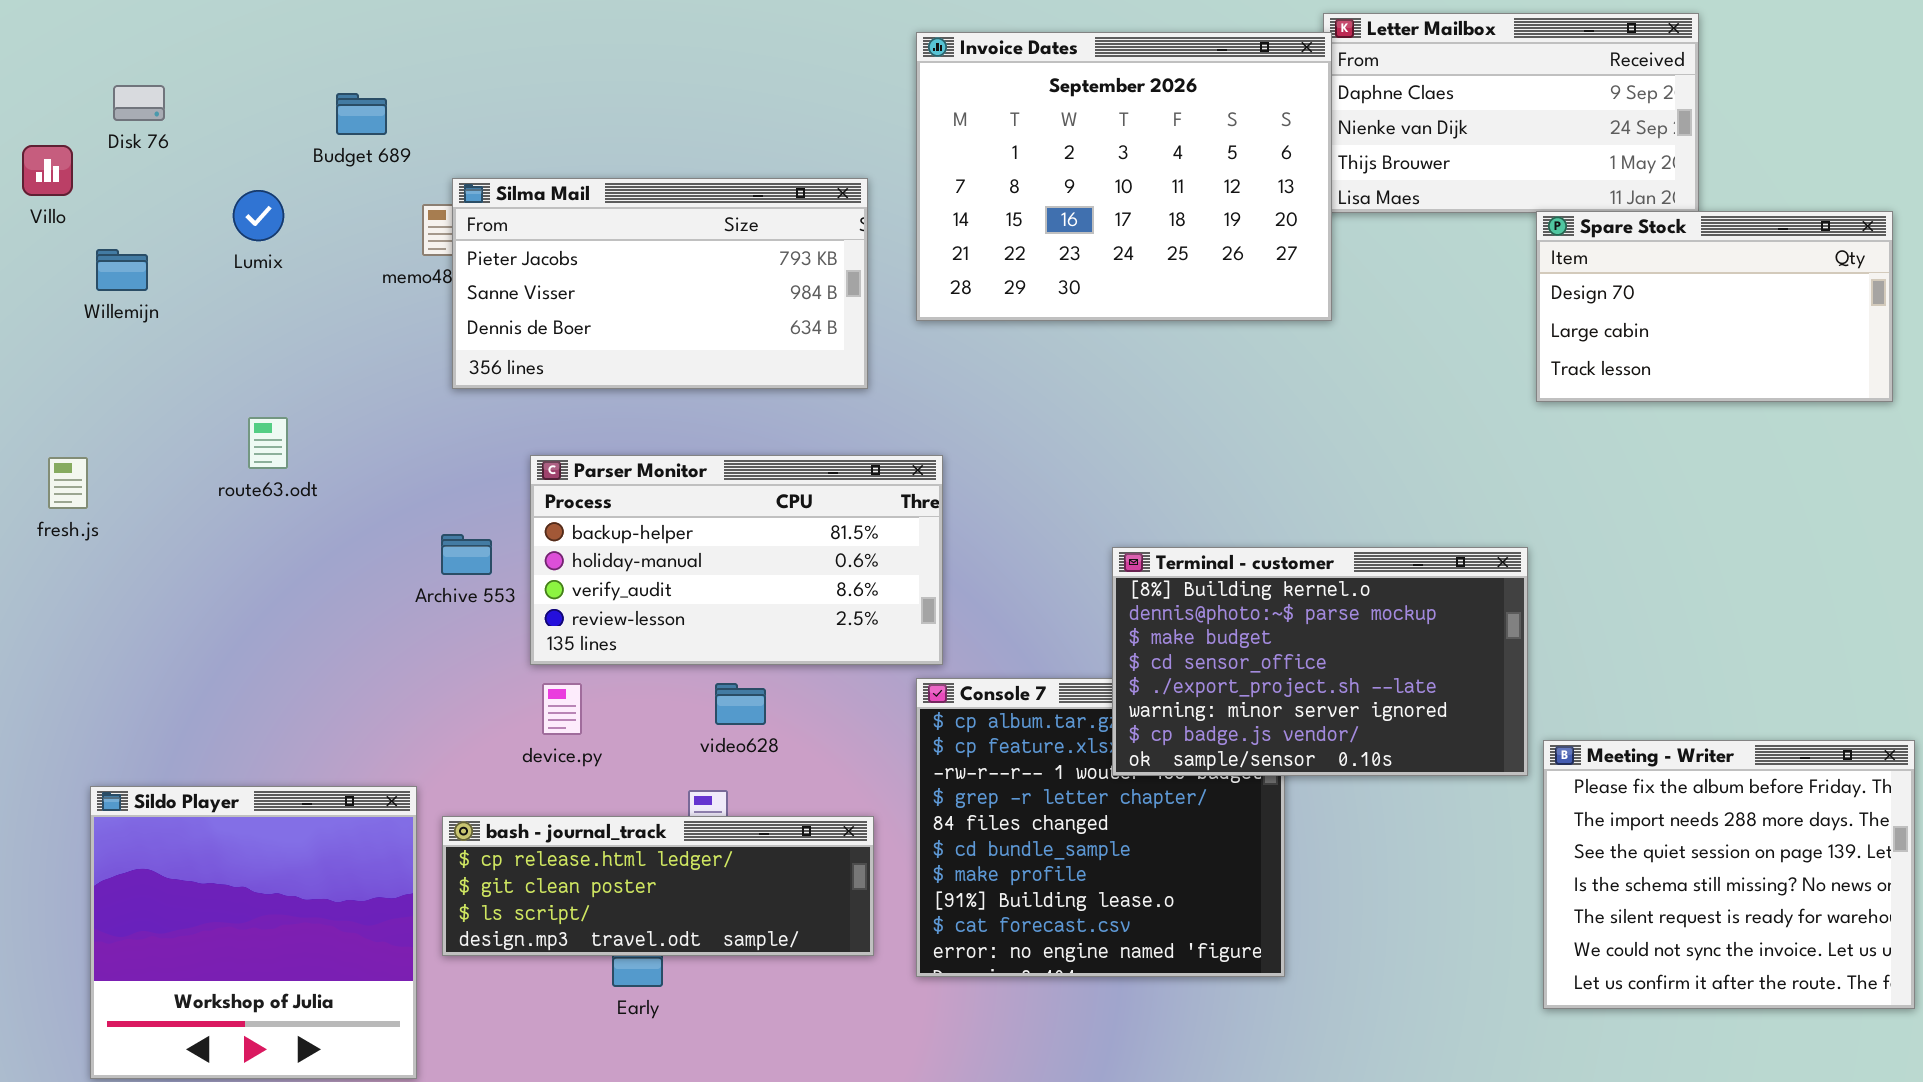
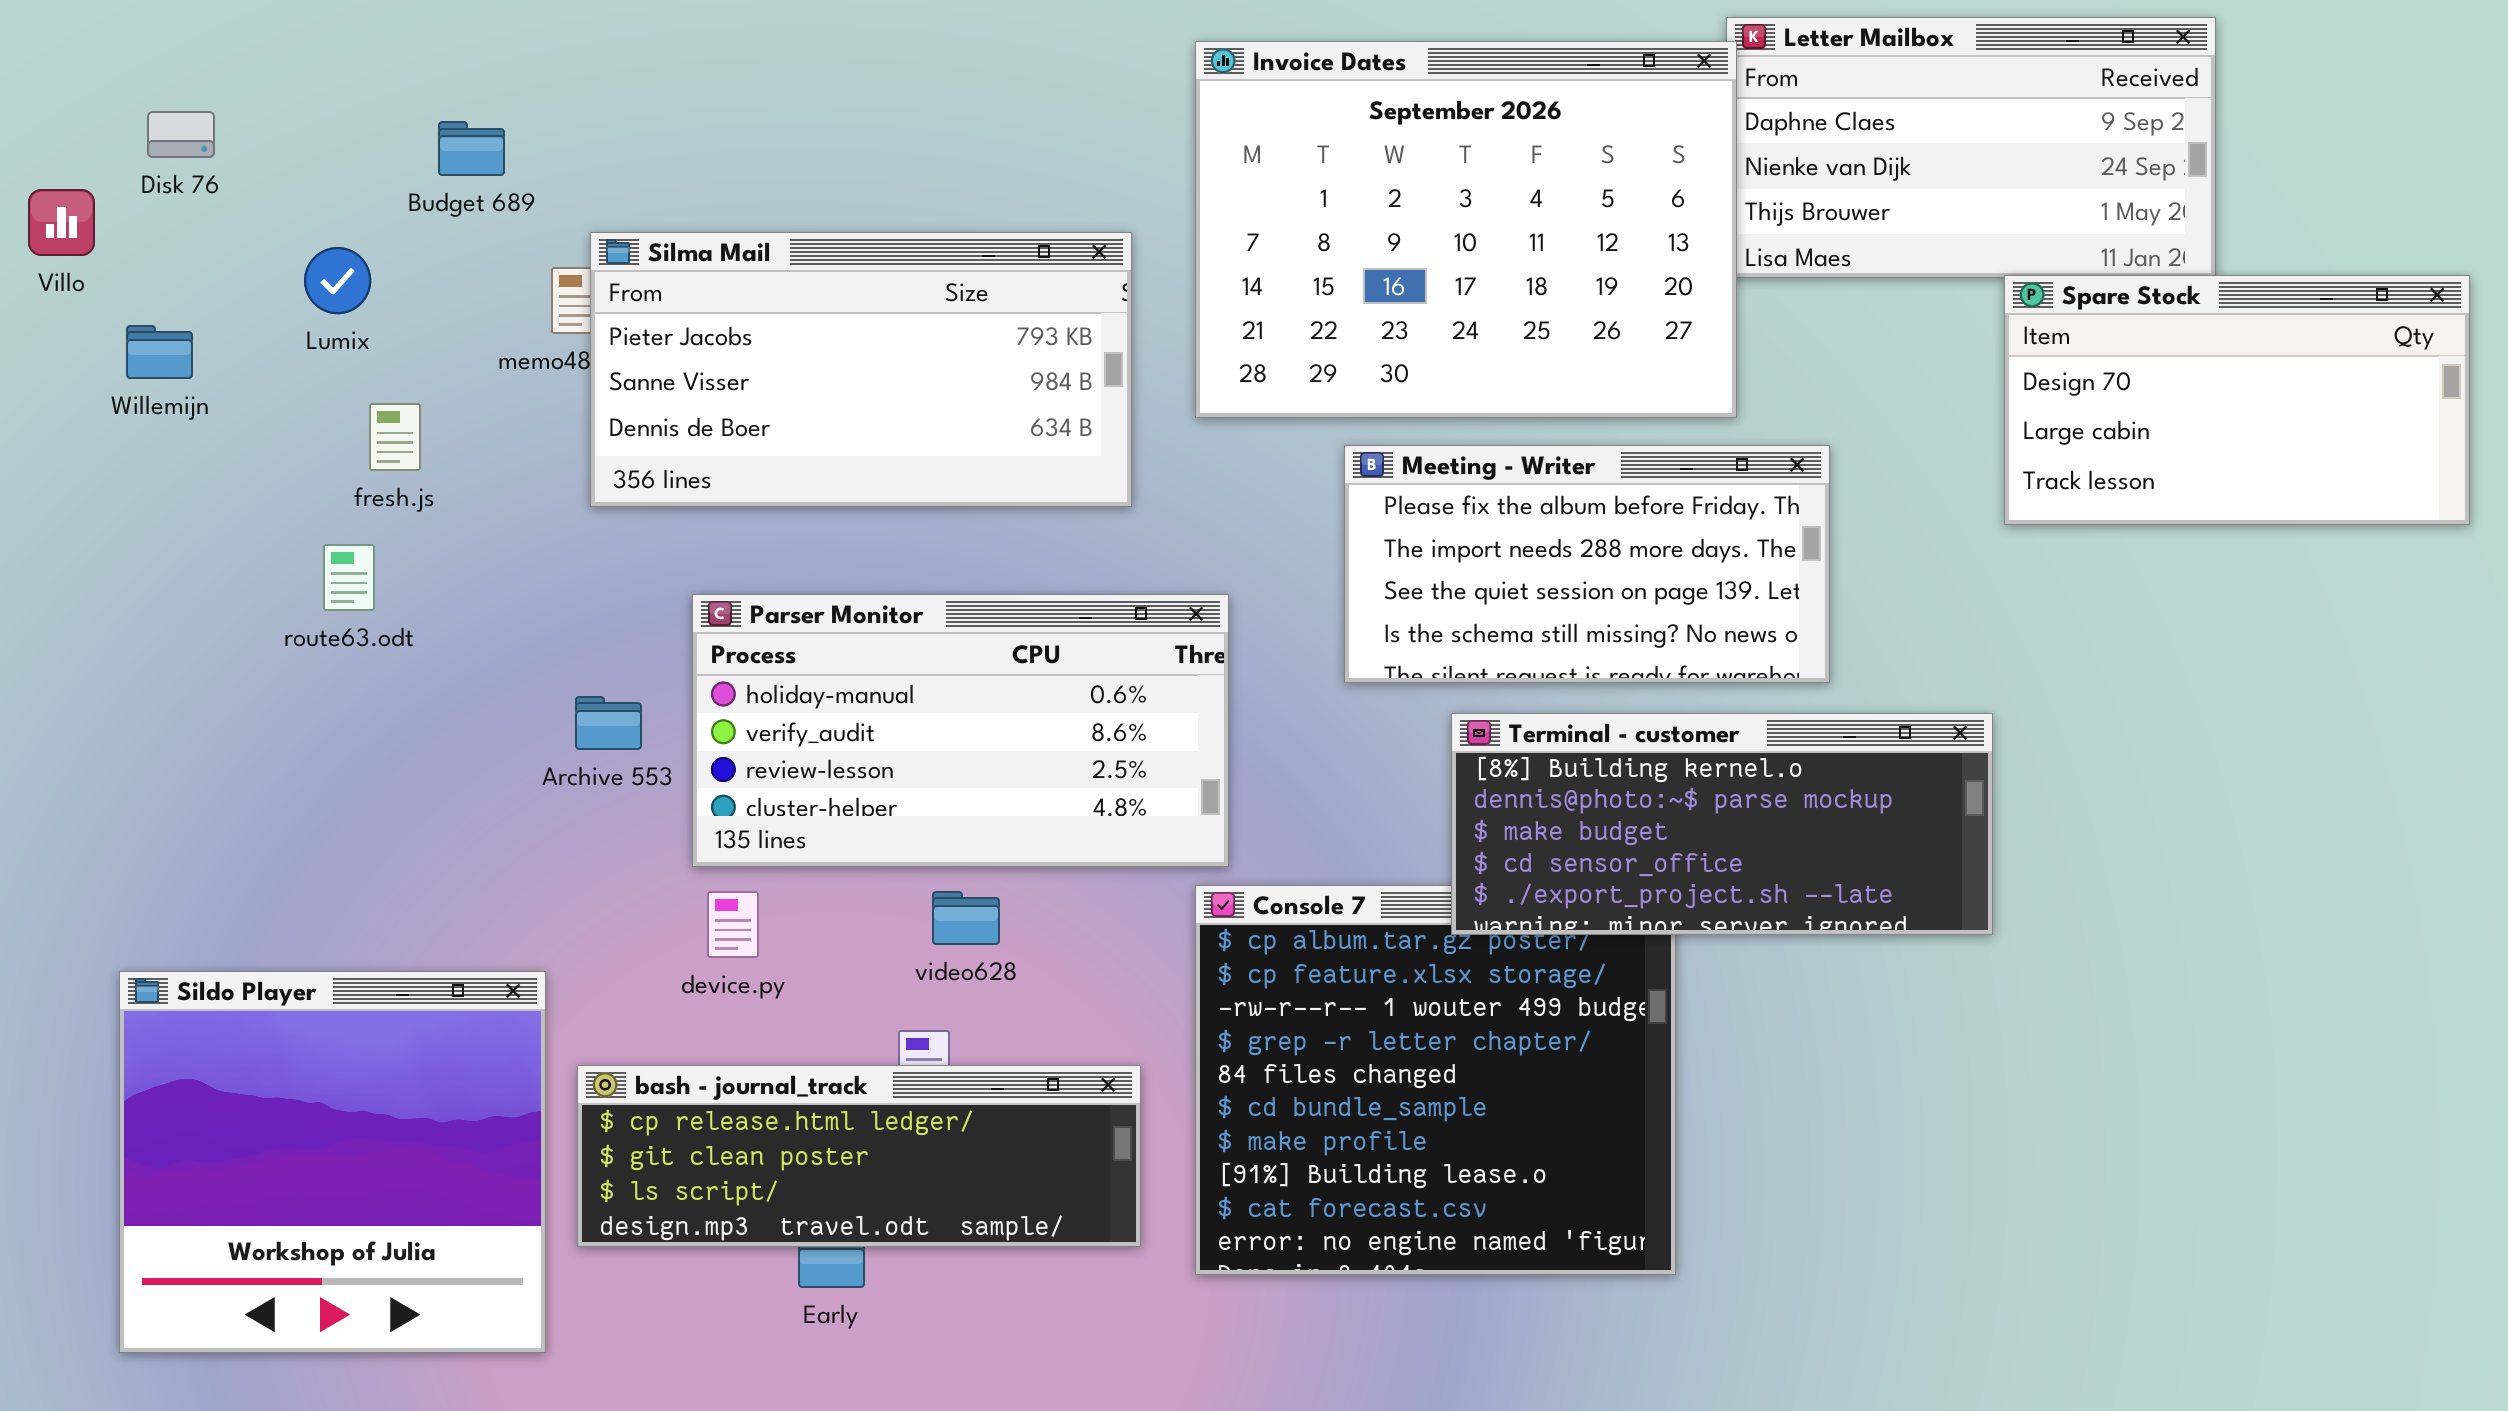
Parser Monitor: [530,455,943,665] -> [692,594,1229,867], scrolled down 1 row
fresh.js: [48,457,88,509] -> [369,403,421,471], moved
Terminal - customer: [1112,547,1528,776] -> [1451,713,1993,935], resized
Meeting - Writer: [1543,740,1915,1009] -> [1344,445,1830,683], moved, resized
Sildo Player: [90,786,417,1079] -> [119,971,546,1353], moved

